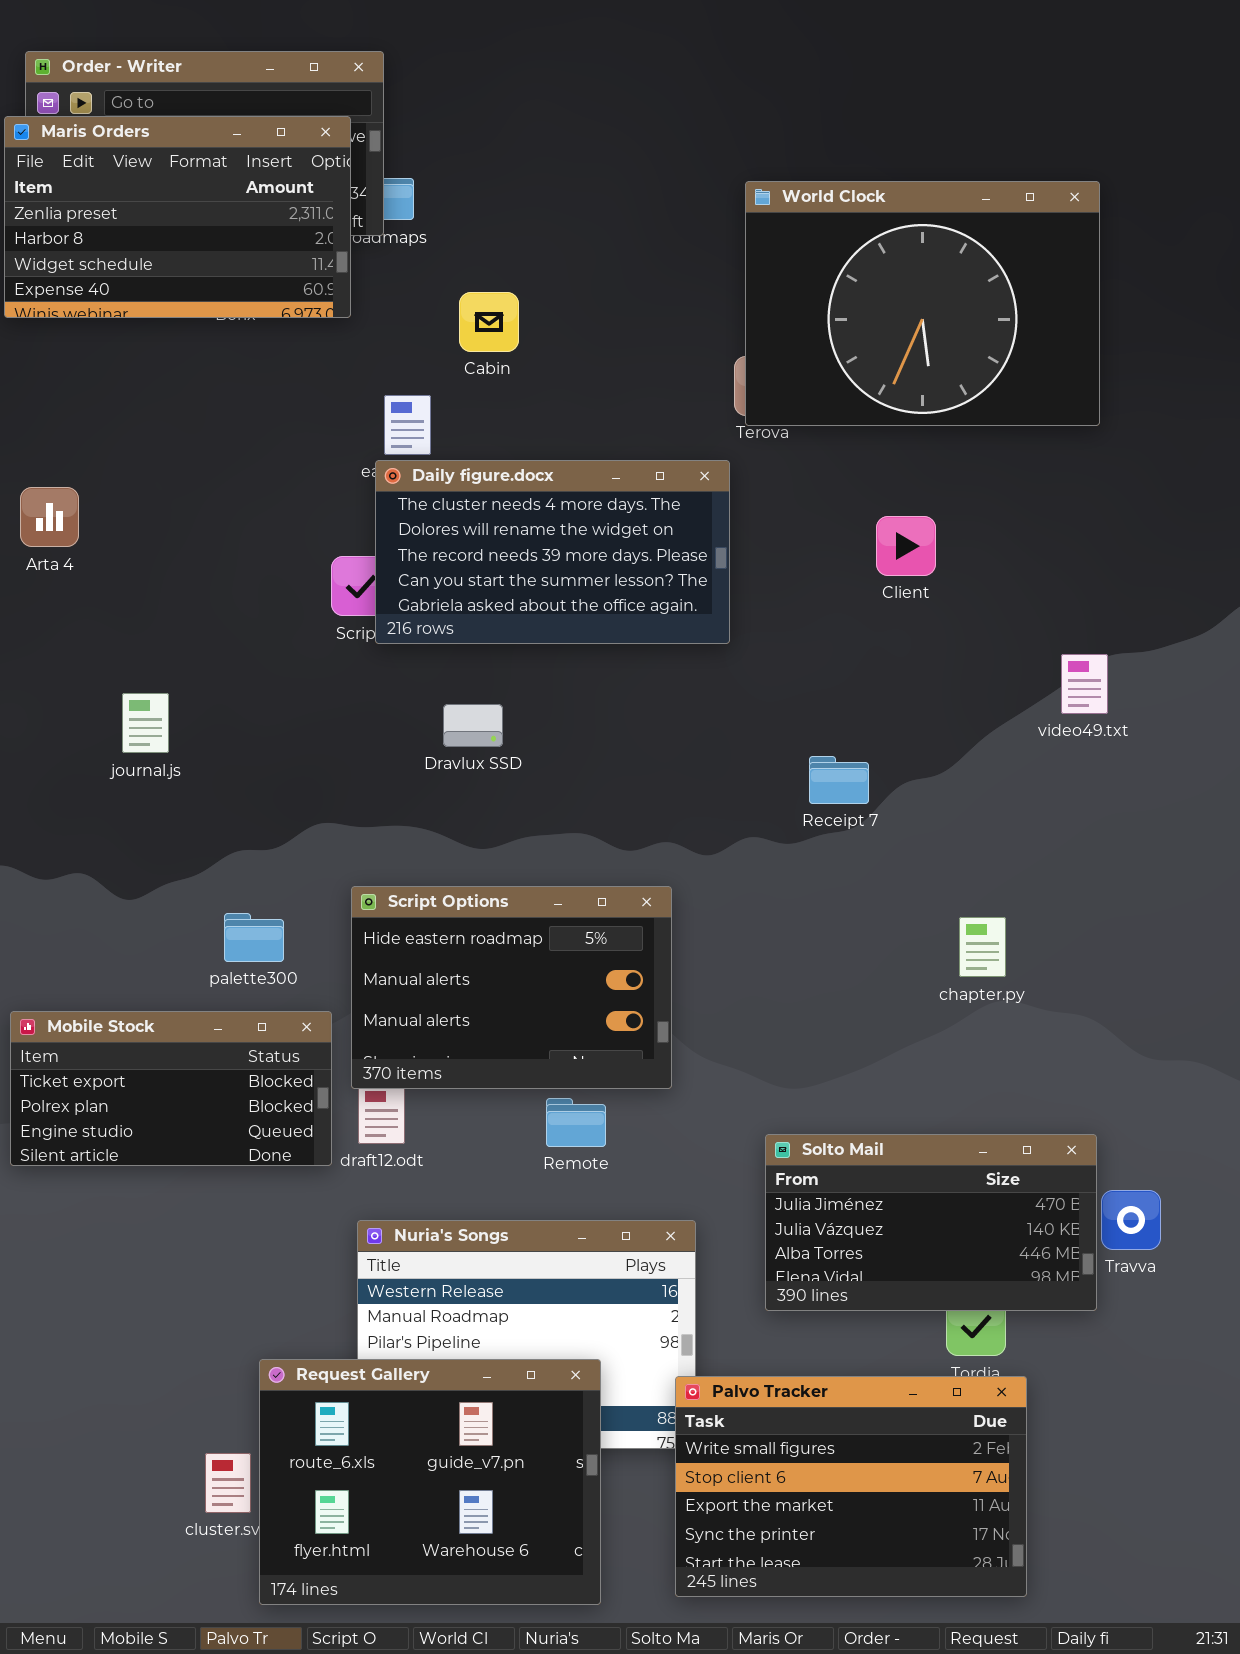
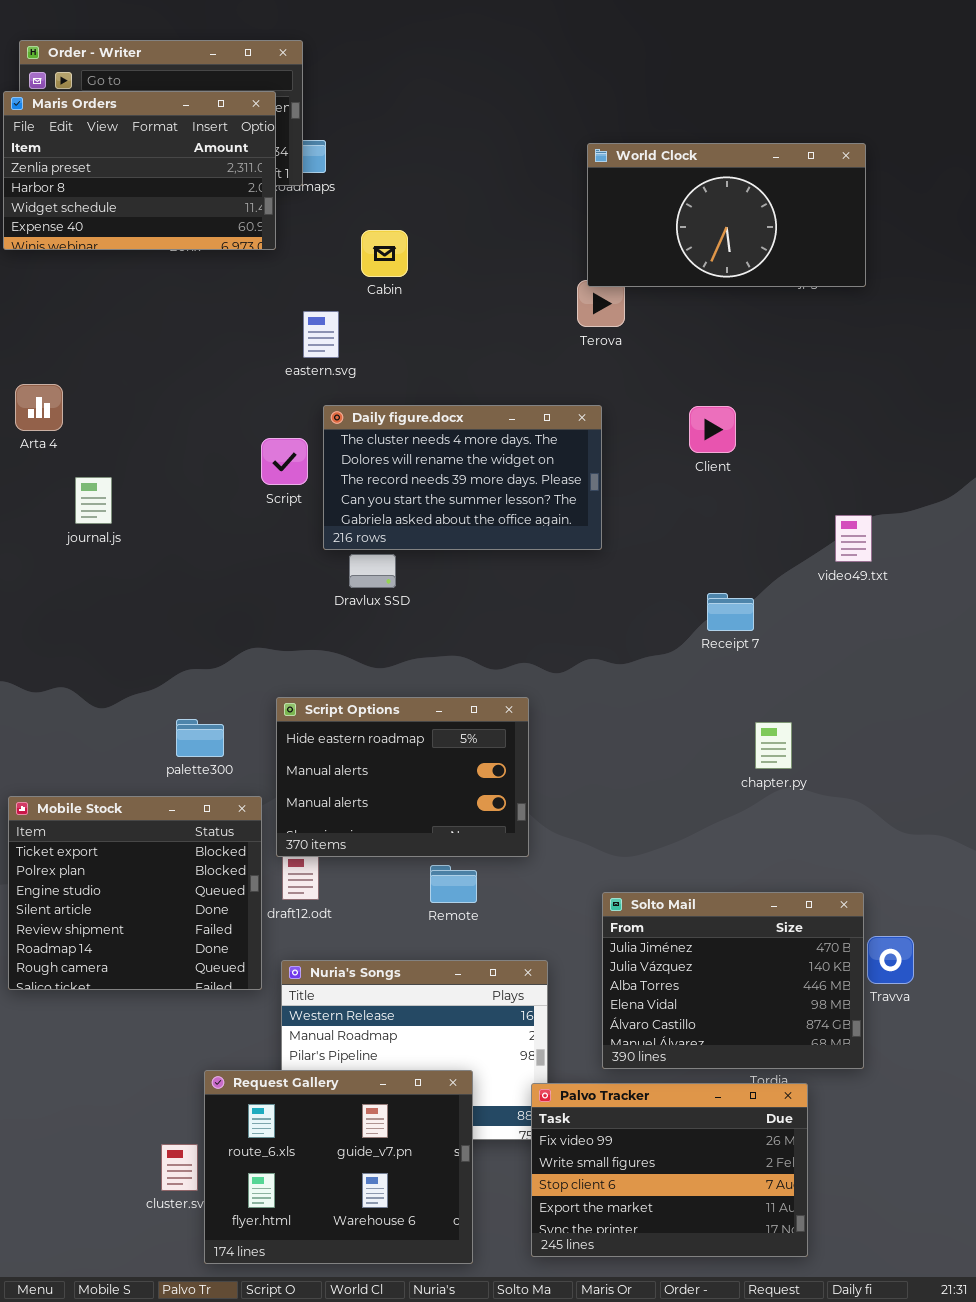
World Clock: [745,181,1100,426] -> [587,143,866,287], resized
Daily figure.docx: [375,460,730,644] -> [323,405,602,550], moved
journal.js: [122,693,169,753] -> [75,477,112,524], moved
Receipt 7: [809,756,869,804] -> [707,593,754,631], moved
Mobile Stock: [10,1011,332,1166] -> [8,796,262,990], resized
Solto Mail: [765,1134,1097,1311] -> [602,892,864,1069], resized
Palvo Tracker: [675,1376,1027,1597] -> [531,1083,808,1257], scrolled up 1 row

